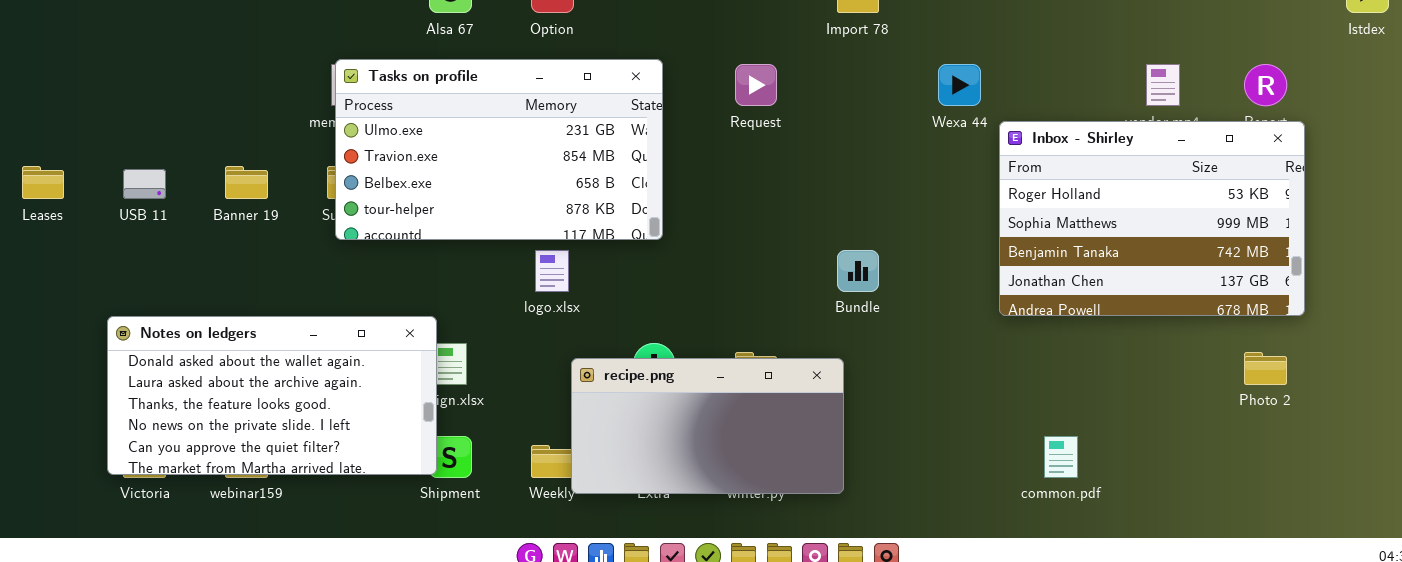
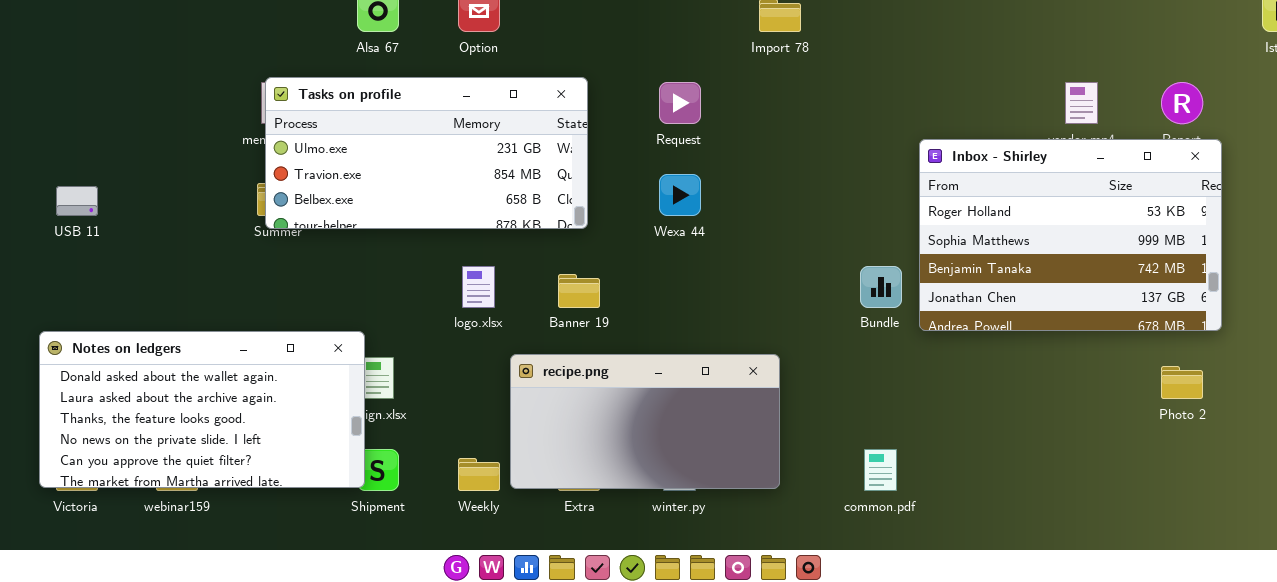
Tasks on profile: [335,59,663,240] -> [265,77,588,229], resized
Wexa 44: [938,64,981,106] -> [659,174,701,216], moved
Banner 19: [225,166,268,199] -> [558,274,600,308], moved
Bundle: [837,250,879,292] -> [860,266,902,308], moved
recipe.png: [571,358,844,494] -> [510,354,780,489], moved
common.pdf: [1044,436,1078,478] -> [864,449,897,491], moved

